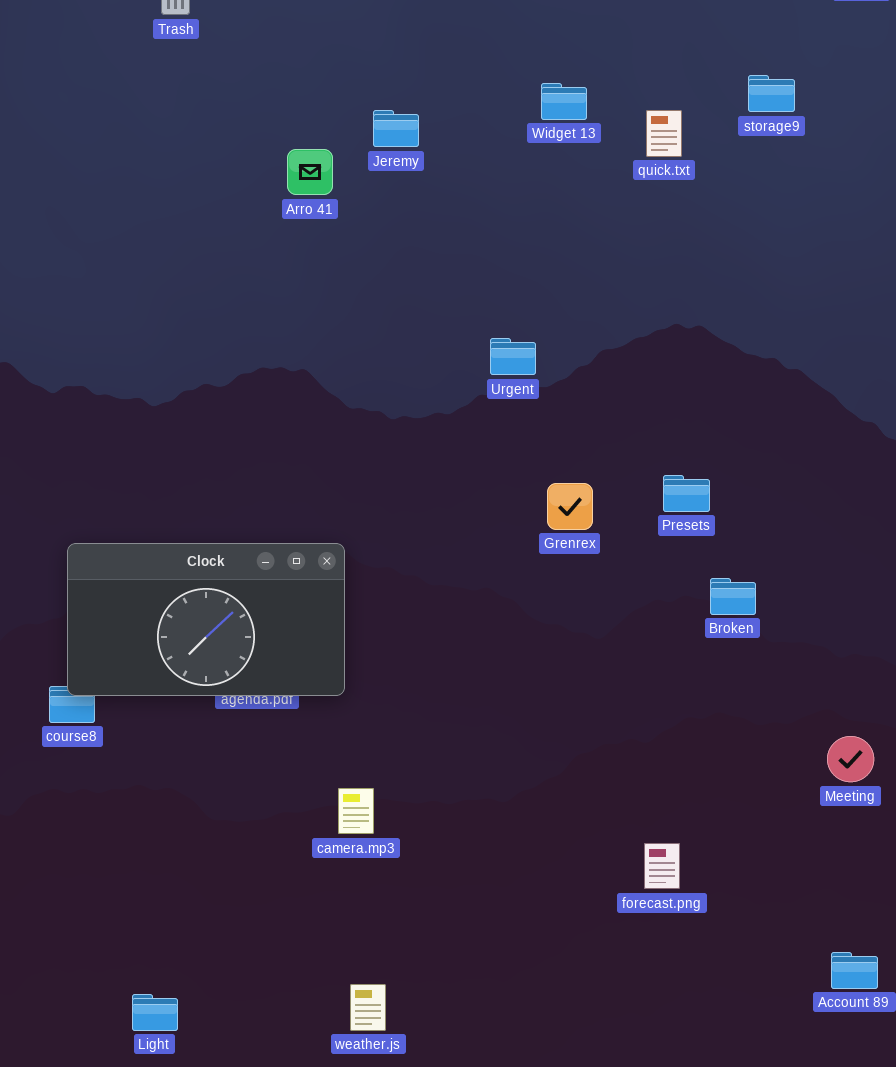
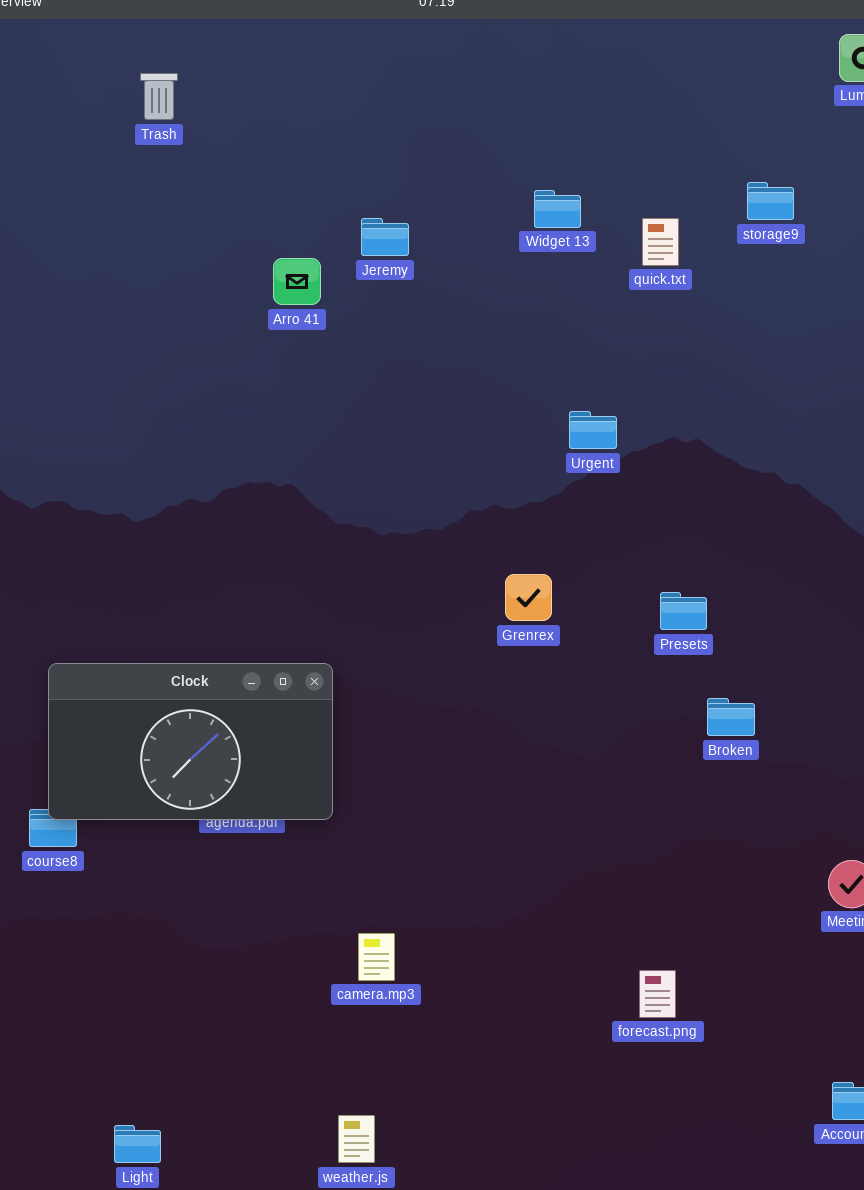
Urgent: [490,338,536,375] -> [569,411,617,449], moved
Grenrex: [547,483,593,530] -> [505,574,552,621], moved
camera.mp3: [338,788,374,834] -> [358,933,395,981], moved

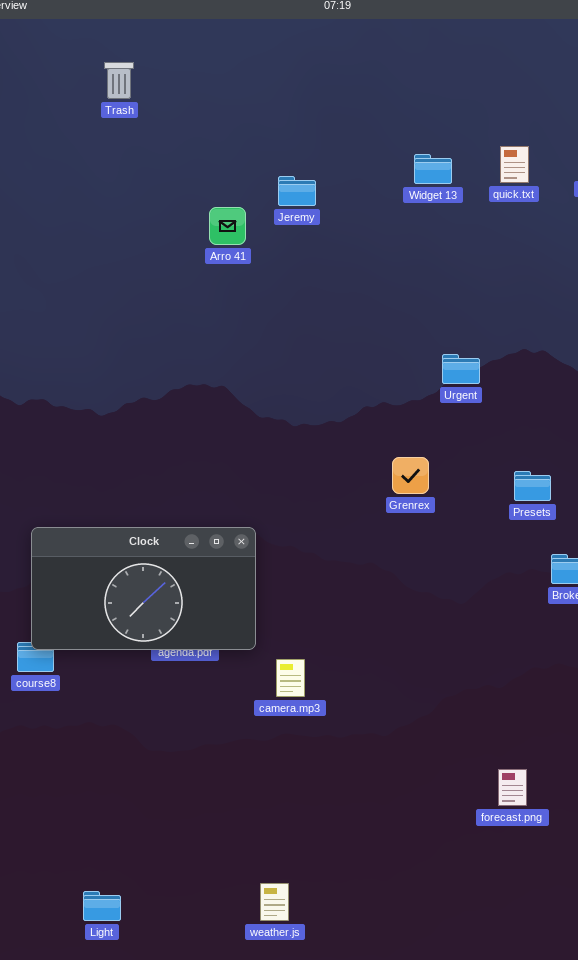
quick.txt: [642,218,679,266] -> [500,146,529,183], moved
Urgent: [569,411,617,449] -> [442,354,480,384], moved
camera.mp3: [358,933,395,981] -> [276,659,305,697], moved

